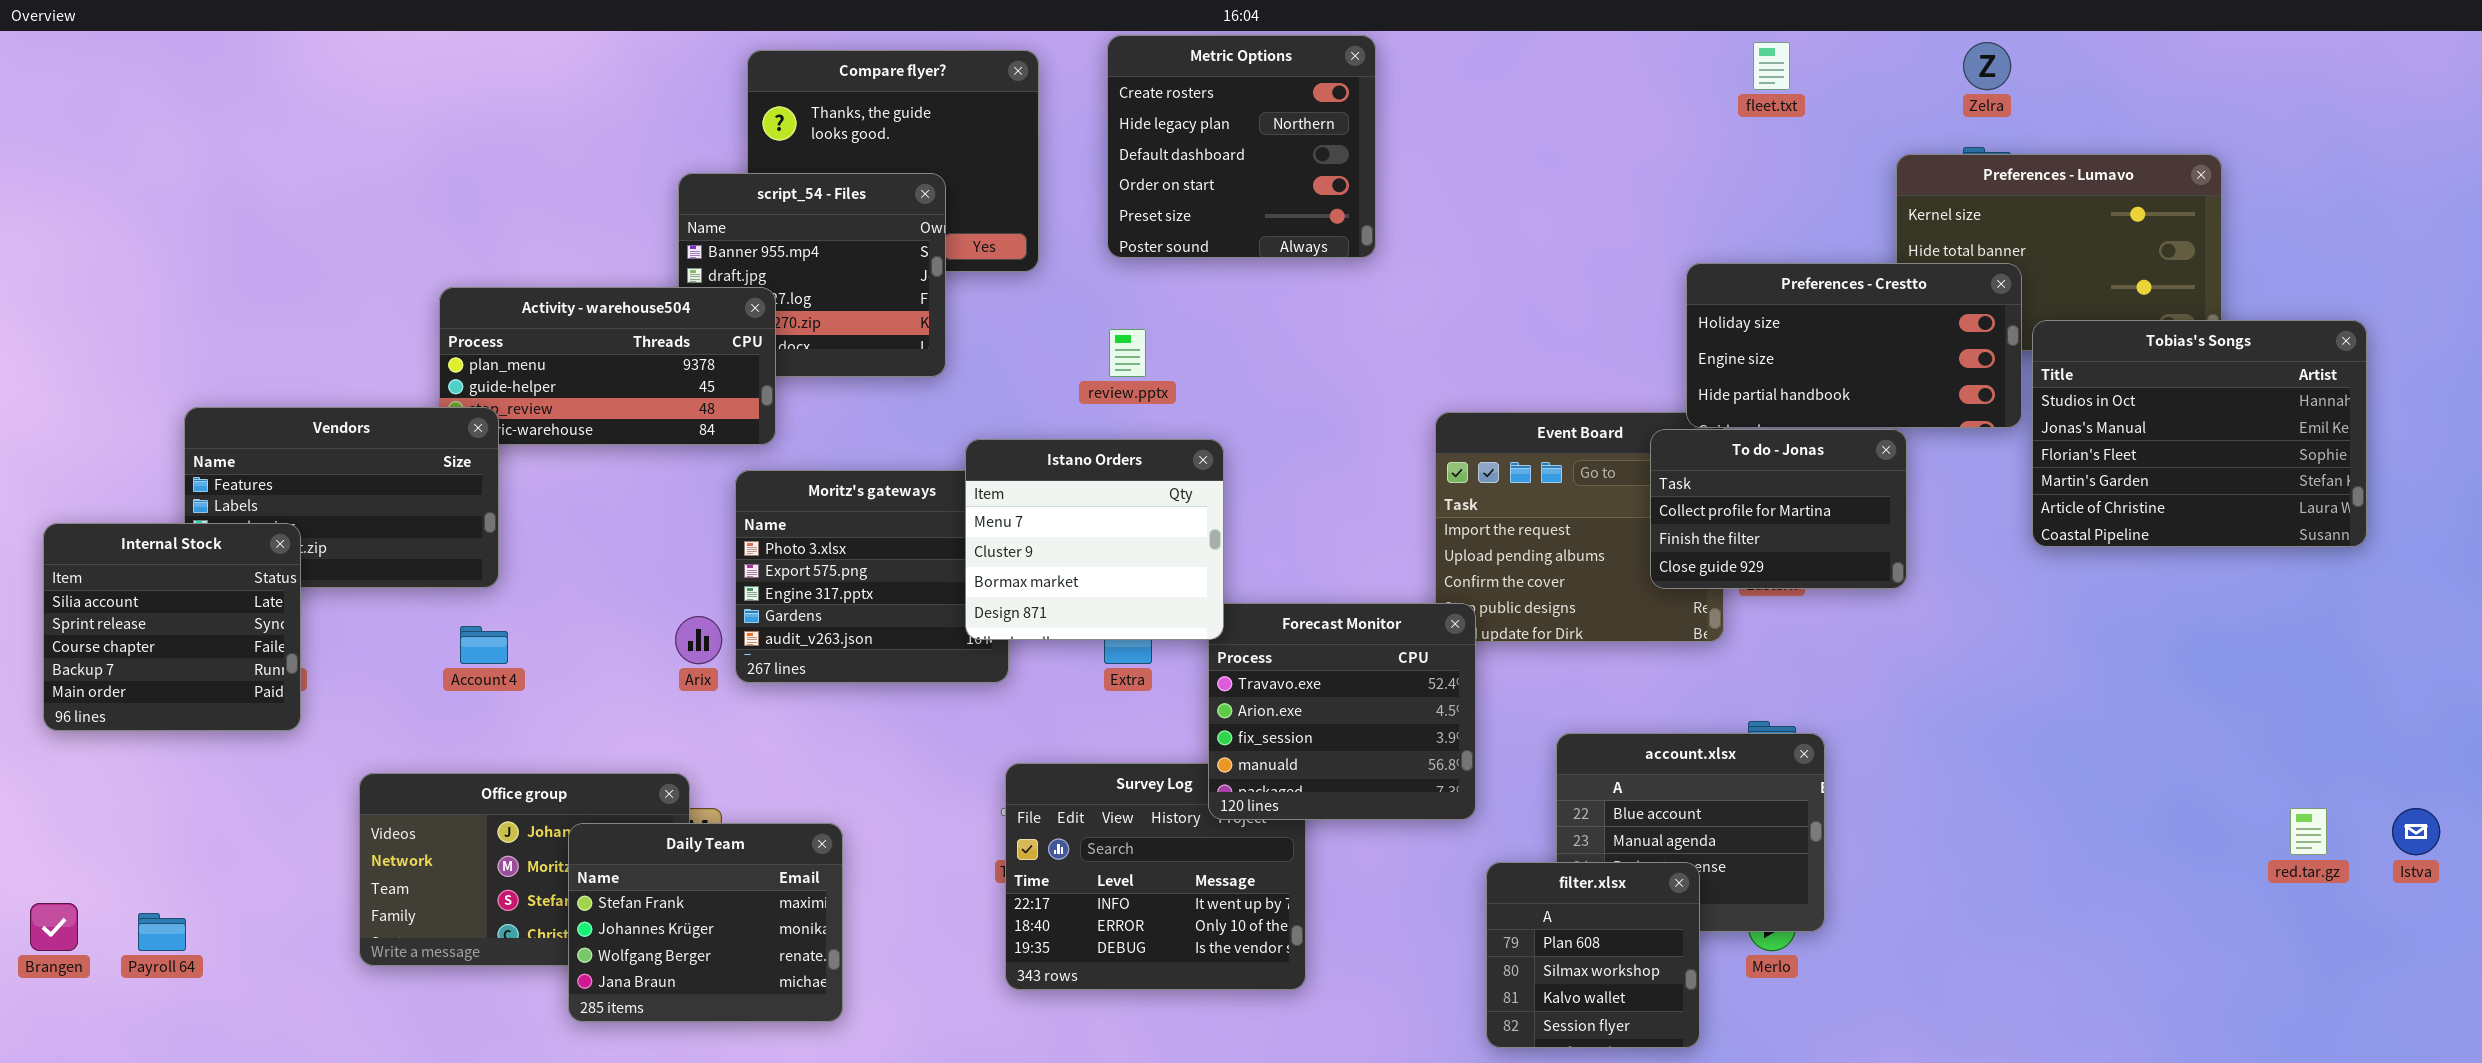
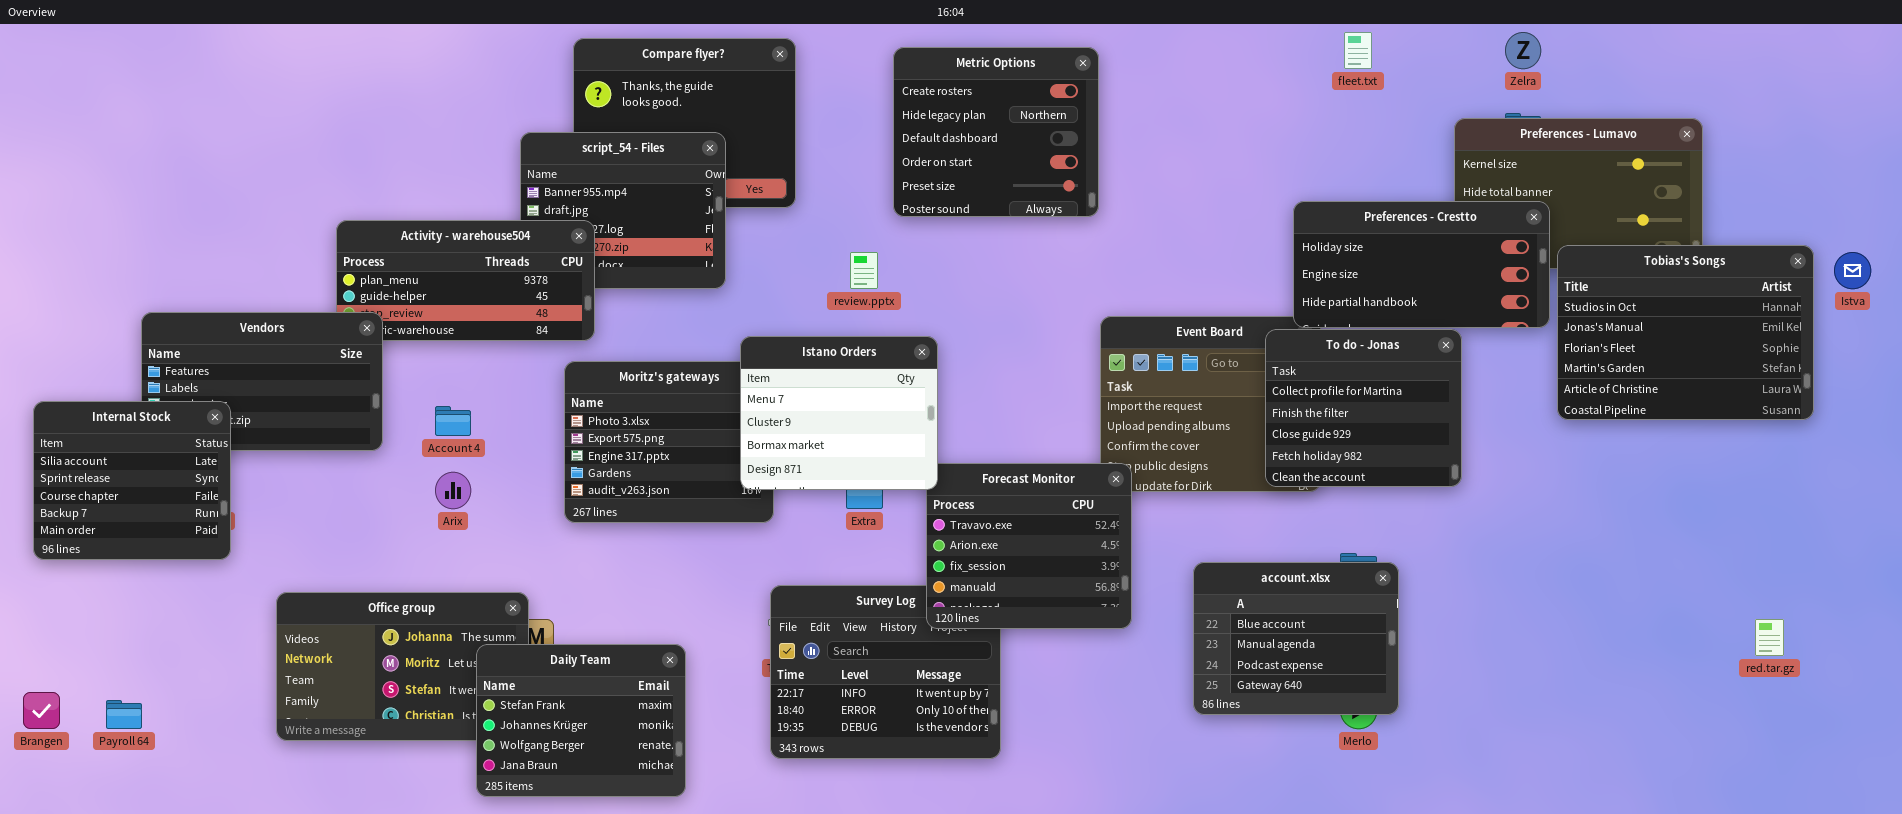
Metric Options: [1107,35,1376,258] -> [893,47,1099,217], moved
To do - Jonas: [1650,429,1907,589] -> [1265,329,1462,487], resized
Arix: [675,616,722,664] -> [435,472,471,509], moved
Account 4: [460,626,508,664] -> [435,406,471,436], moved
Istva: [2392,808,2440,855] -> [1834,252,1871,289], moved
Daily Team: [568,823,843,1022] -> [476,644,686,797], moved
filter.xlsx: [1486,862,1700,1048] -> none, closed

